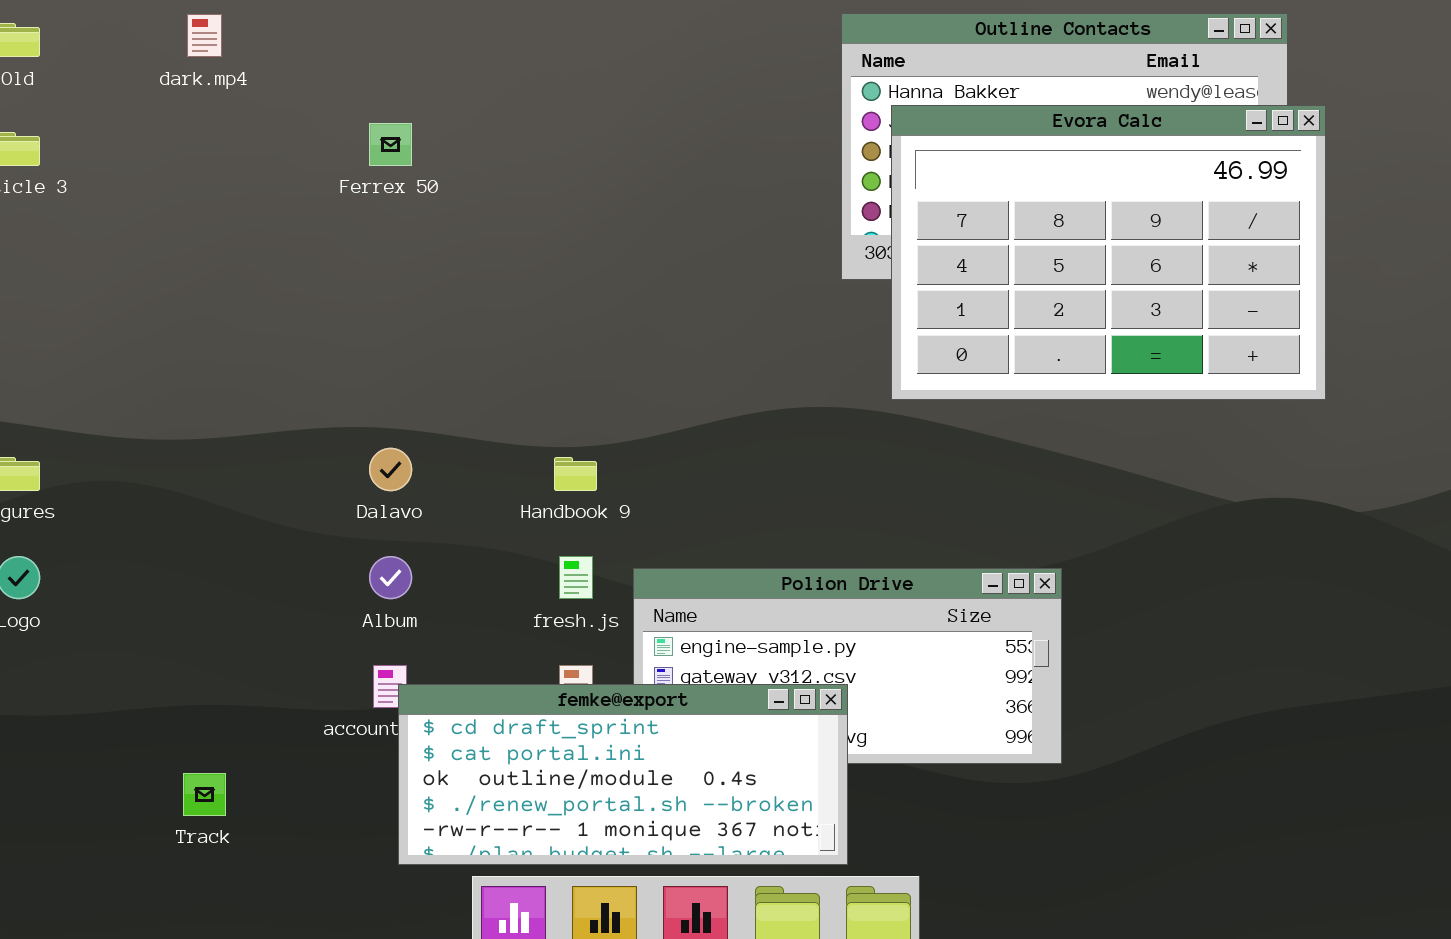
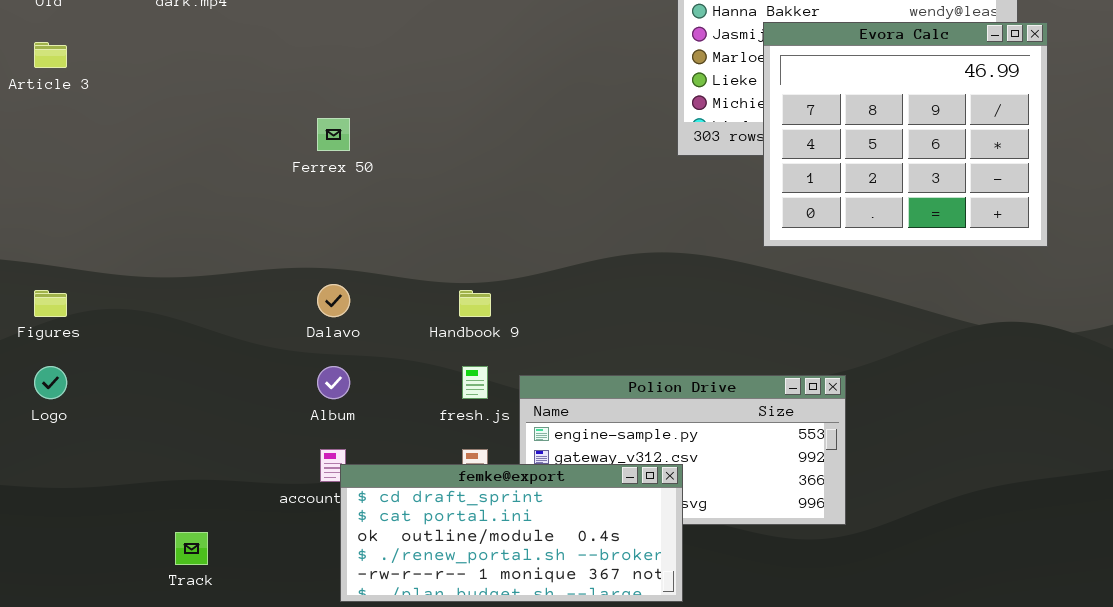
Evora Calc: [891,105,1326,400] -> [763,22,1048,247], resized
Ferrex 50: [369,123,412,166] -> [317,118,350,151], moved

